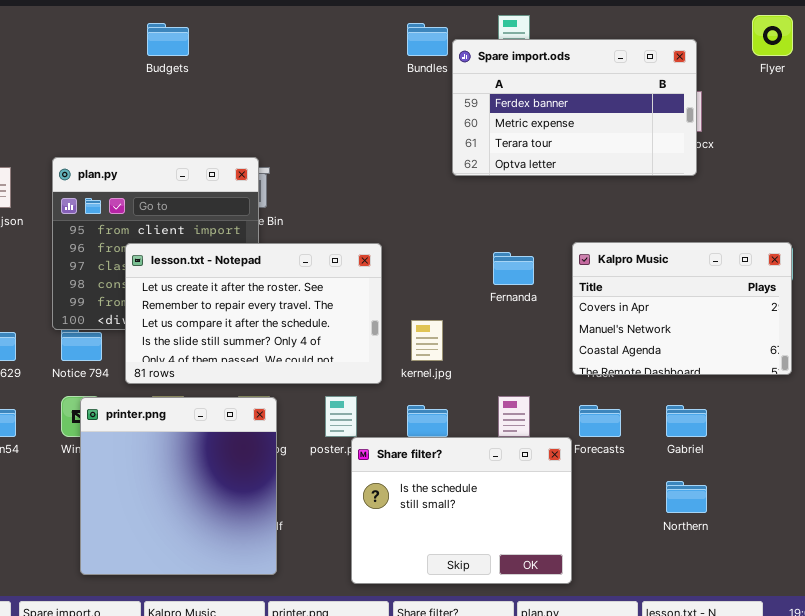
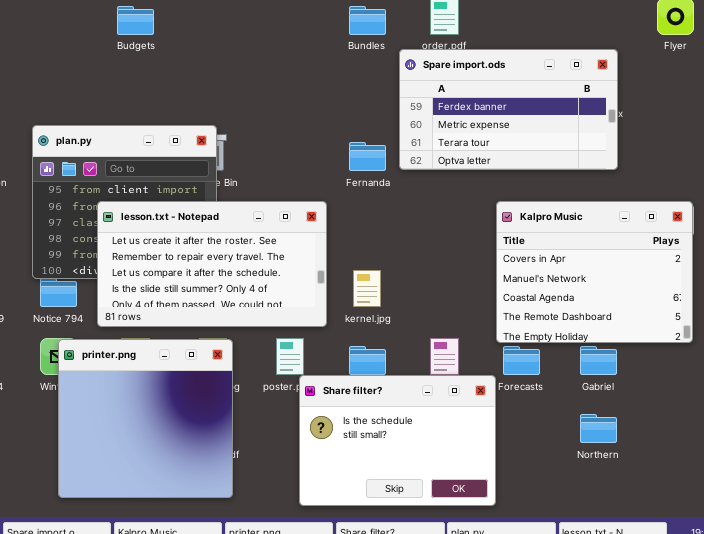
Spare import.ods: [452,39,697,176] -> [399,49,618,170], moved
Kalpro Music: [572,242,792,375] -> [496,201,693,343], resized
Fernanda: [493,252,534,285] -> [349,142,386,171], moved

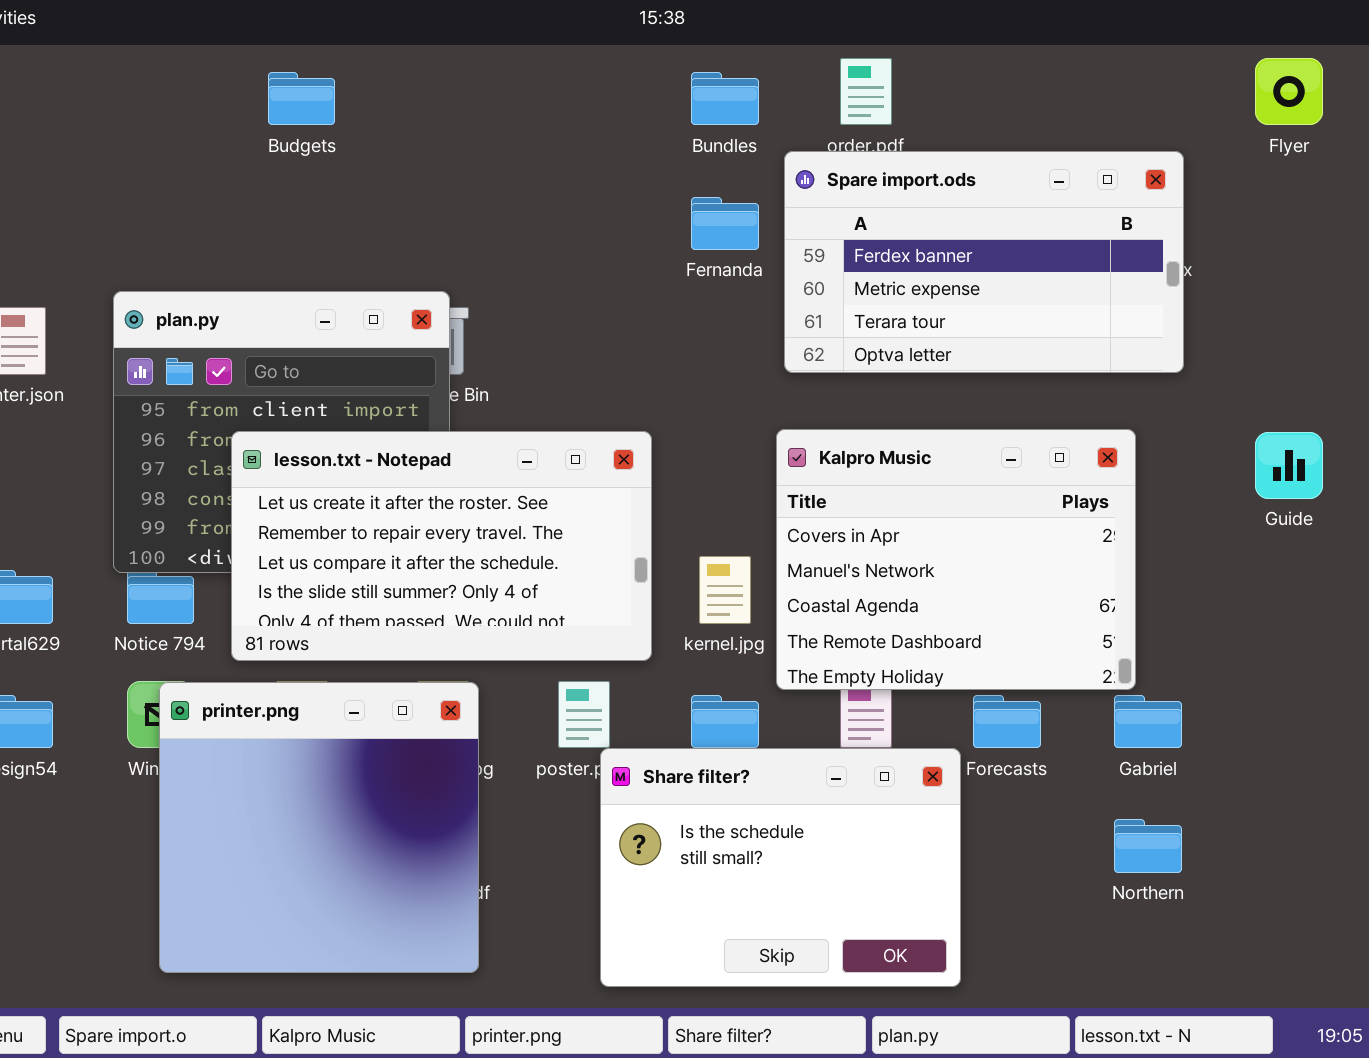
Fernanda: [349,142,386,171] -> [691,197,759,250], moved
Kalpro Music: [496,201,693,343] -> [776,429,1136,690], moved

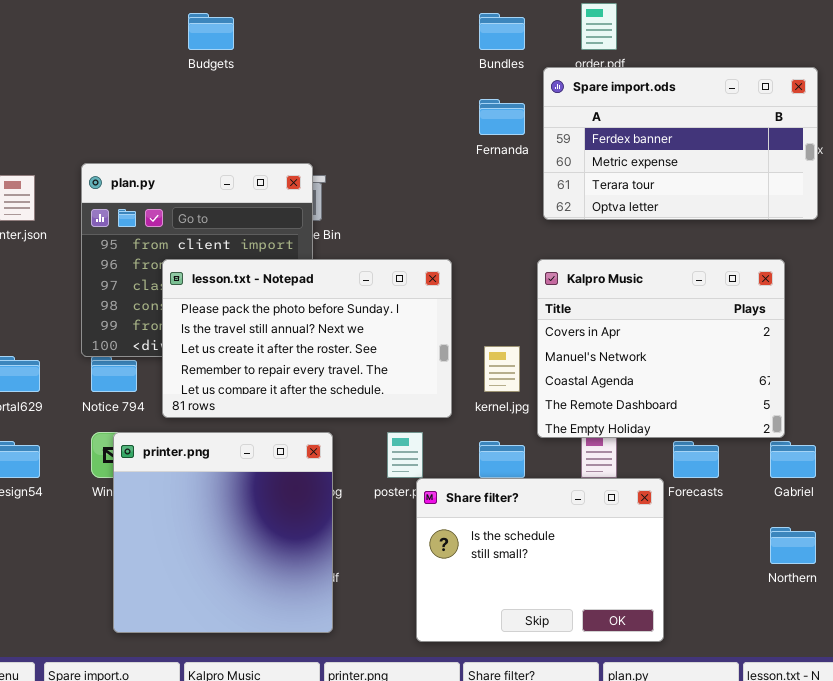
lesson.txt - Notepad: [231,431,652,661] -> [162,259,452,418], scrolled up 2 rows

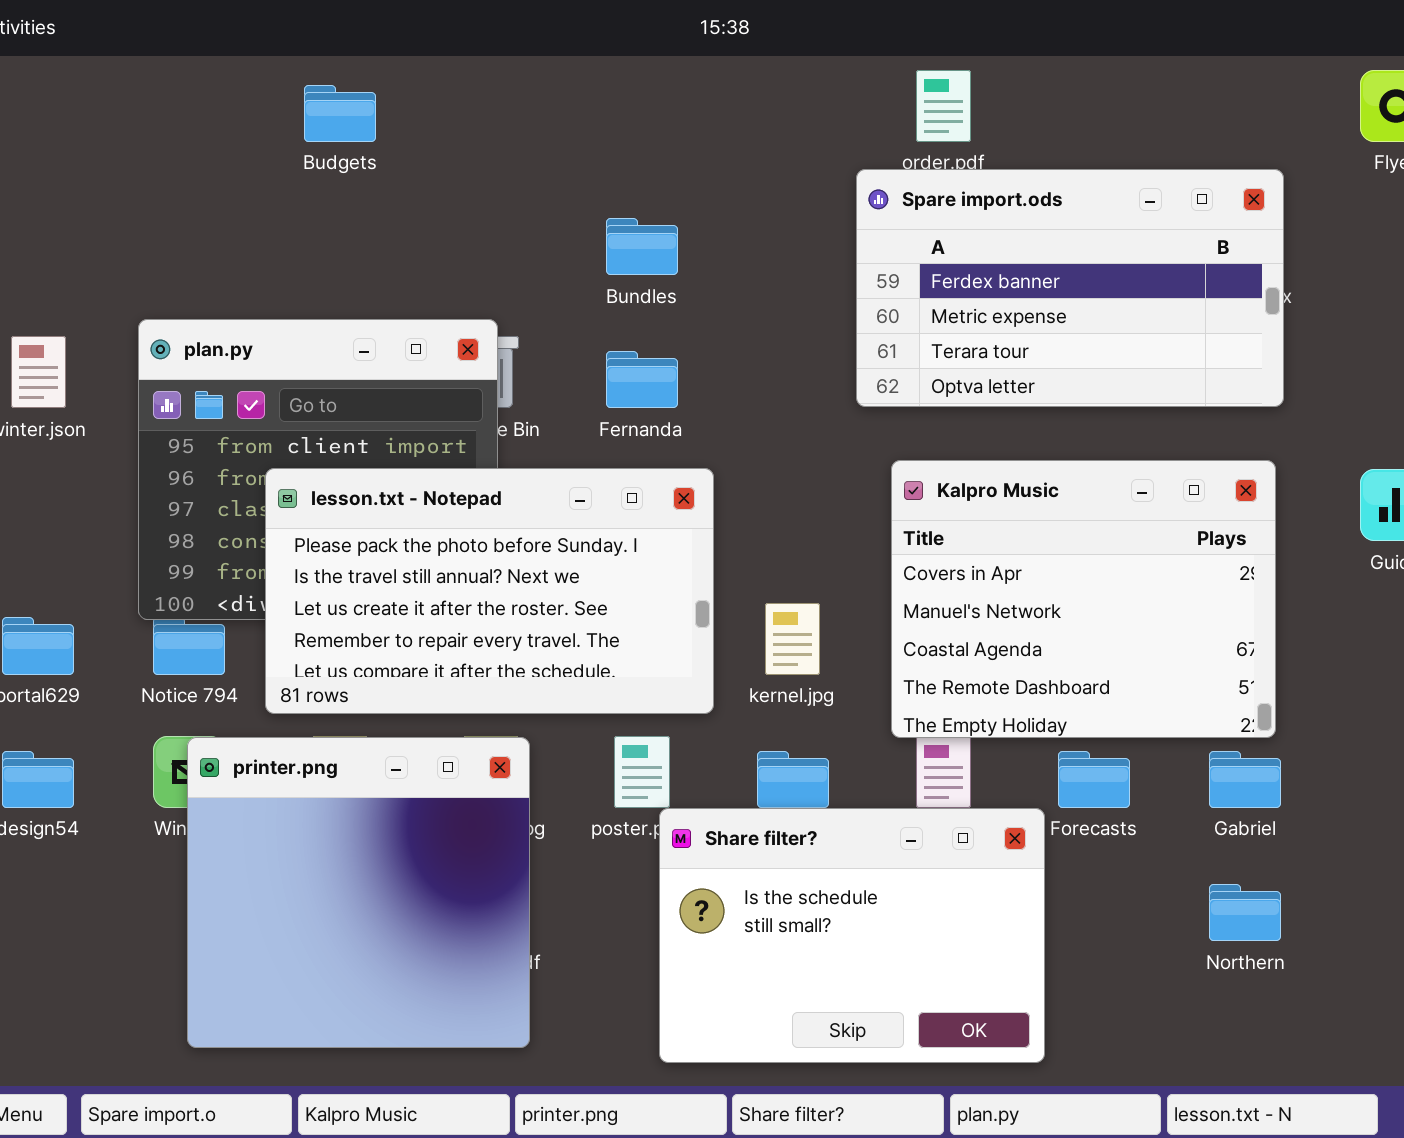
Bundles: [479,13,525,50] -> [606,218,678,275], moved
Fernanda: [479,99,525,135] -> [606,351,678,408], moved
Kalpro Music: [537,259,785,438] -> [891,460,1276,738], moved

